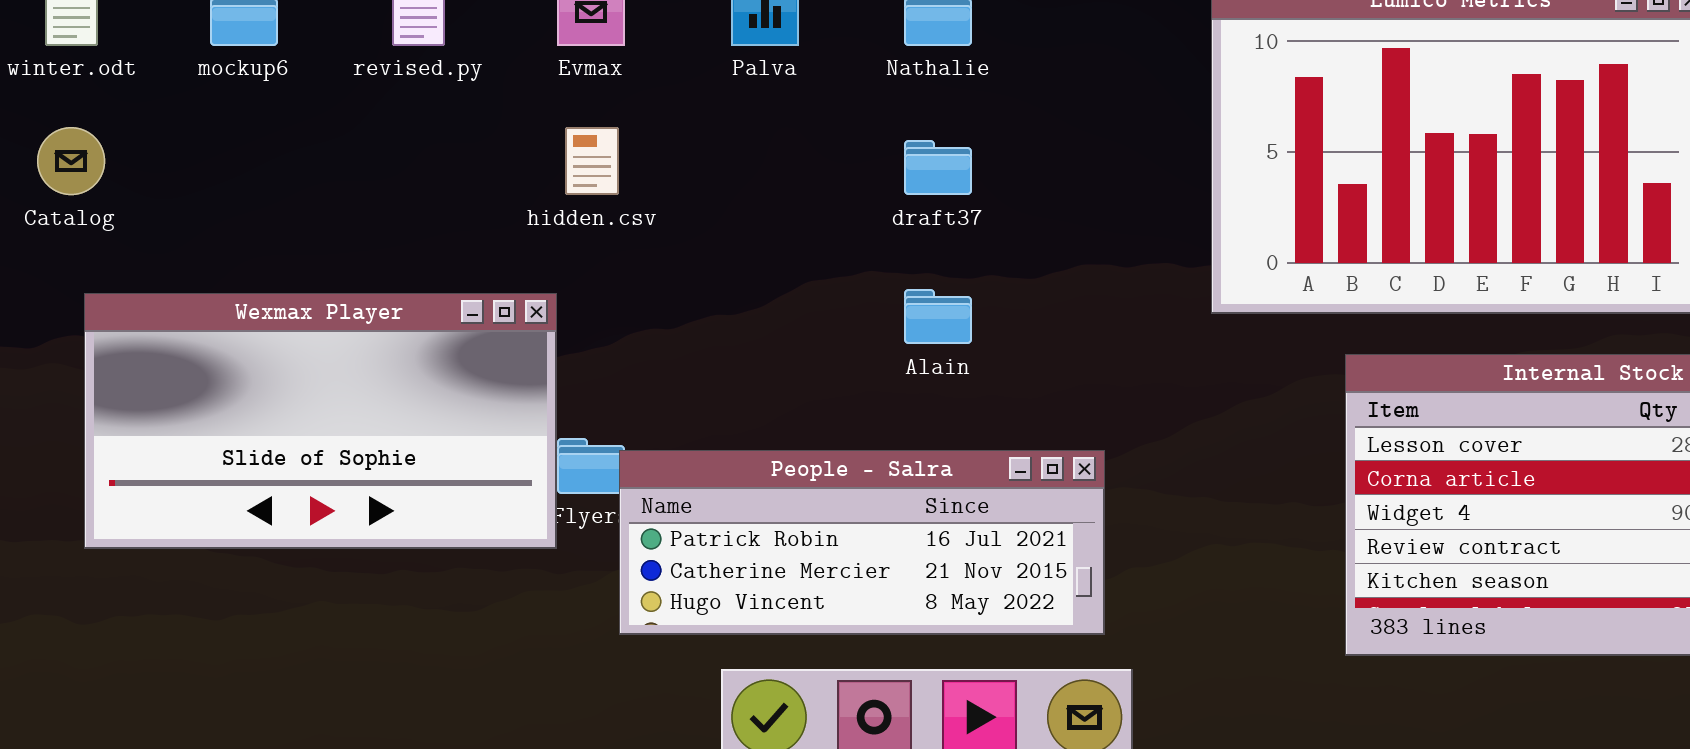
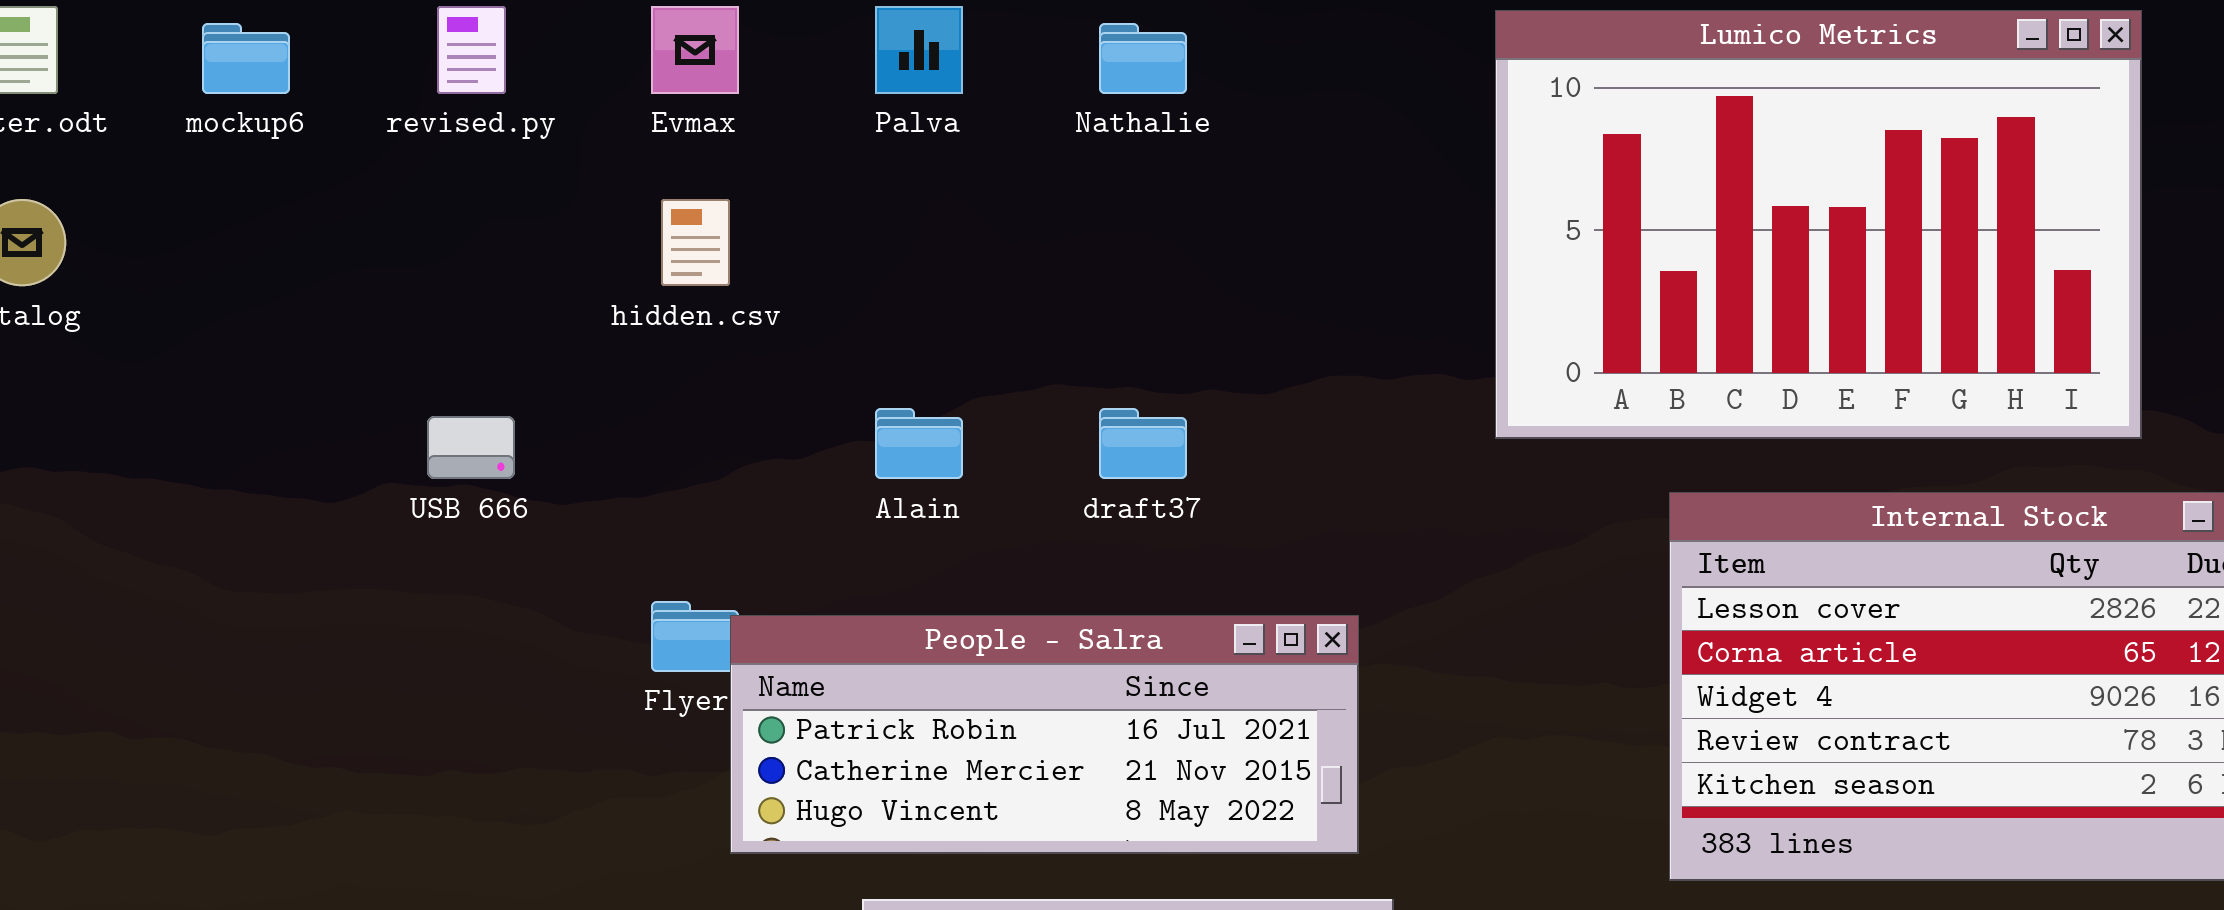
draft37: [904,140,972,195] -> [1099,408,1187,479], moved
Alain: [904,289,972,344] -> [875,408,963,479], moved
Wexmax Player: [84,293,557,549] -> none, closed

